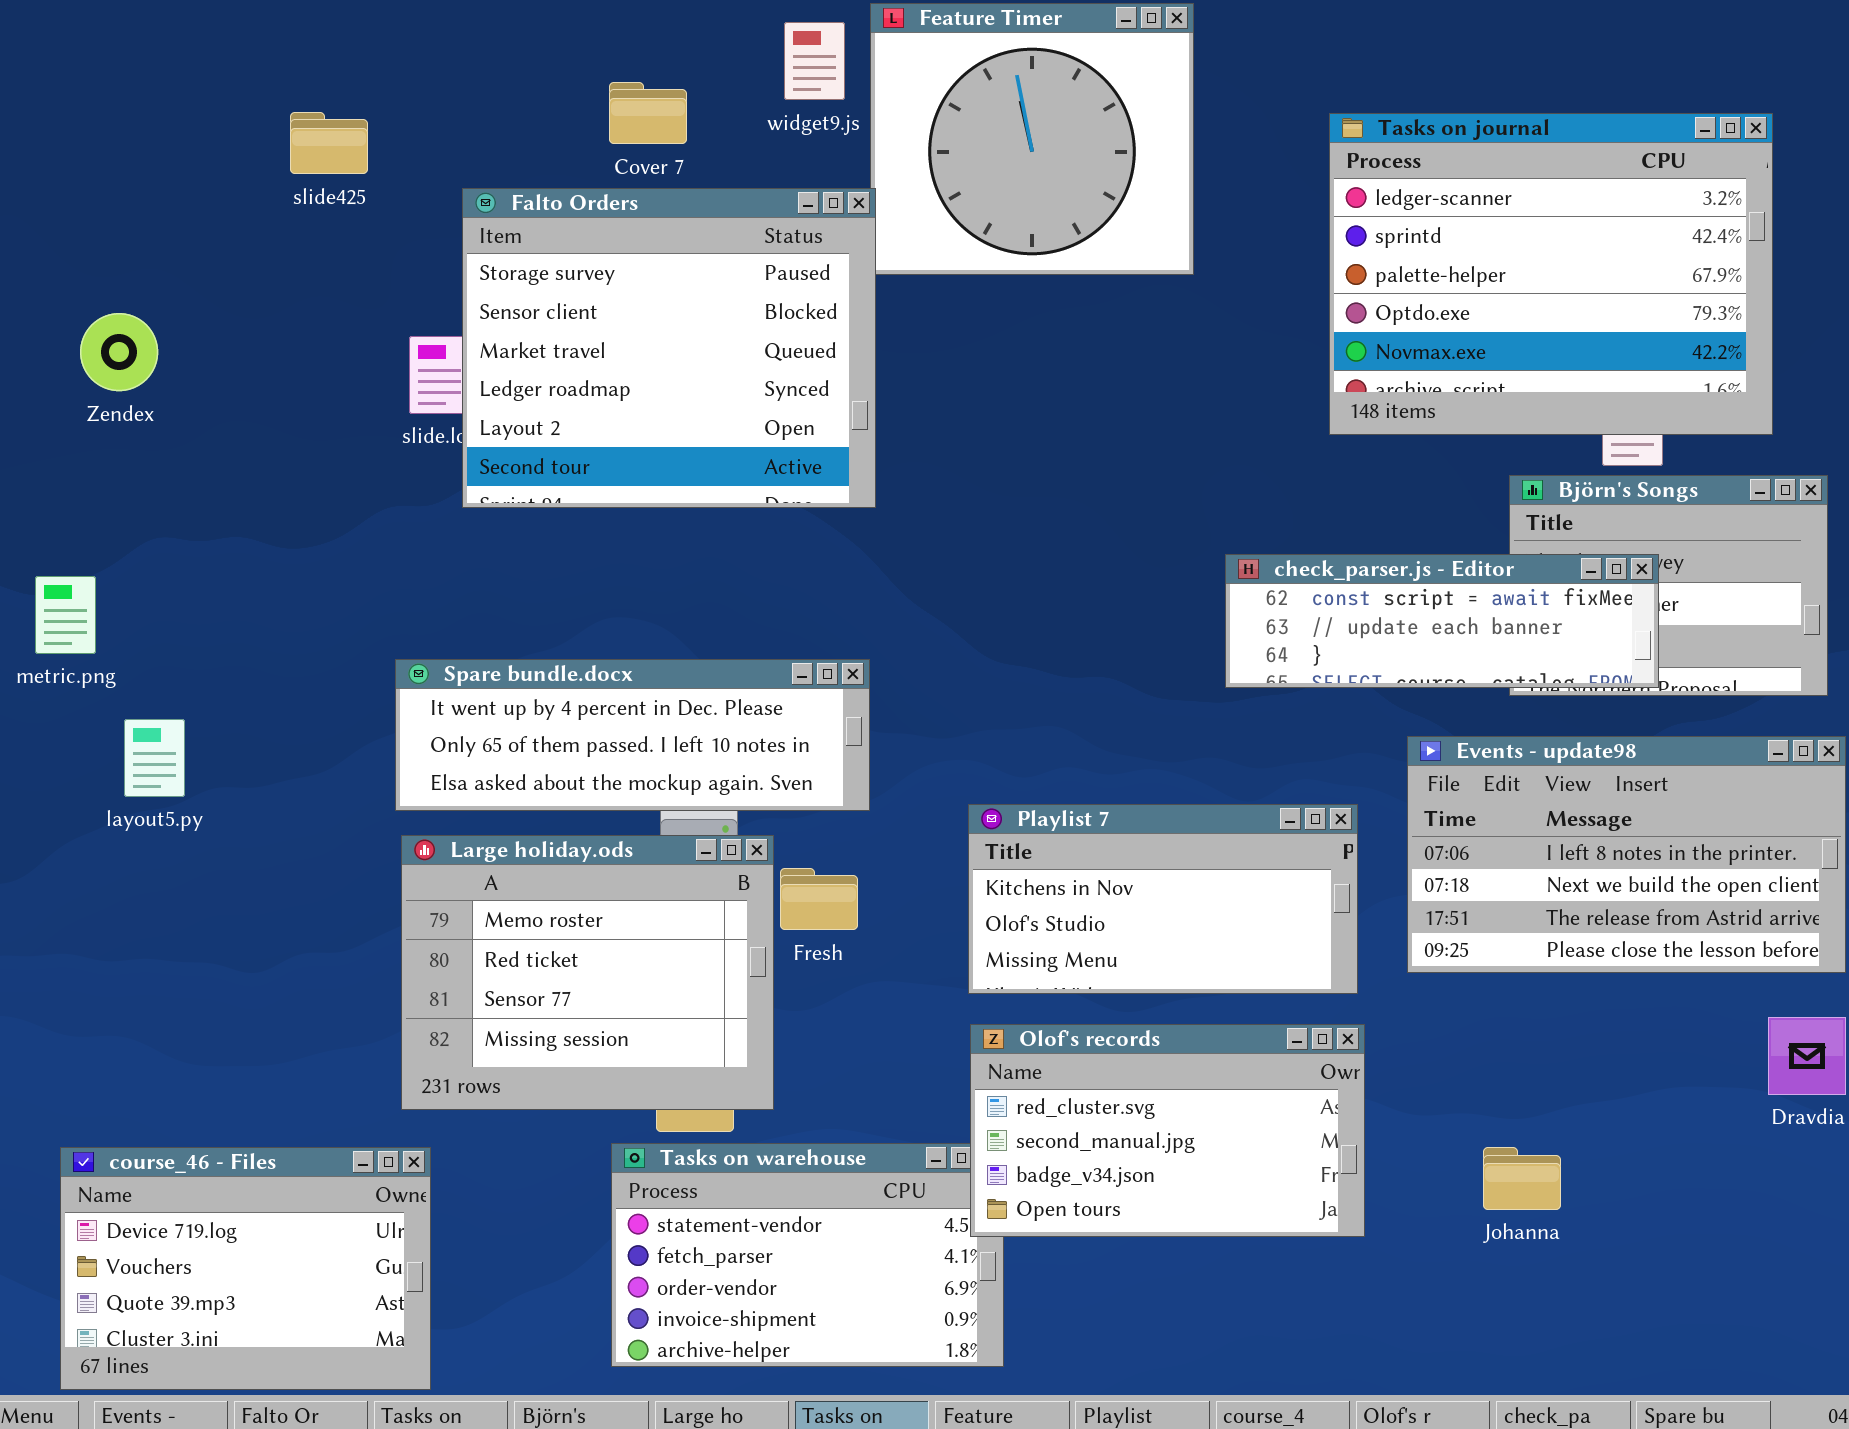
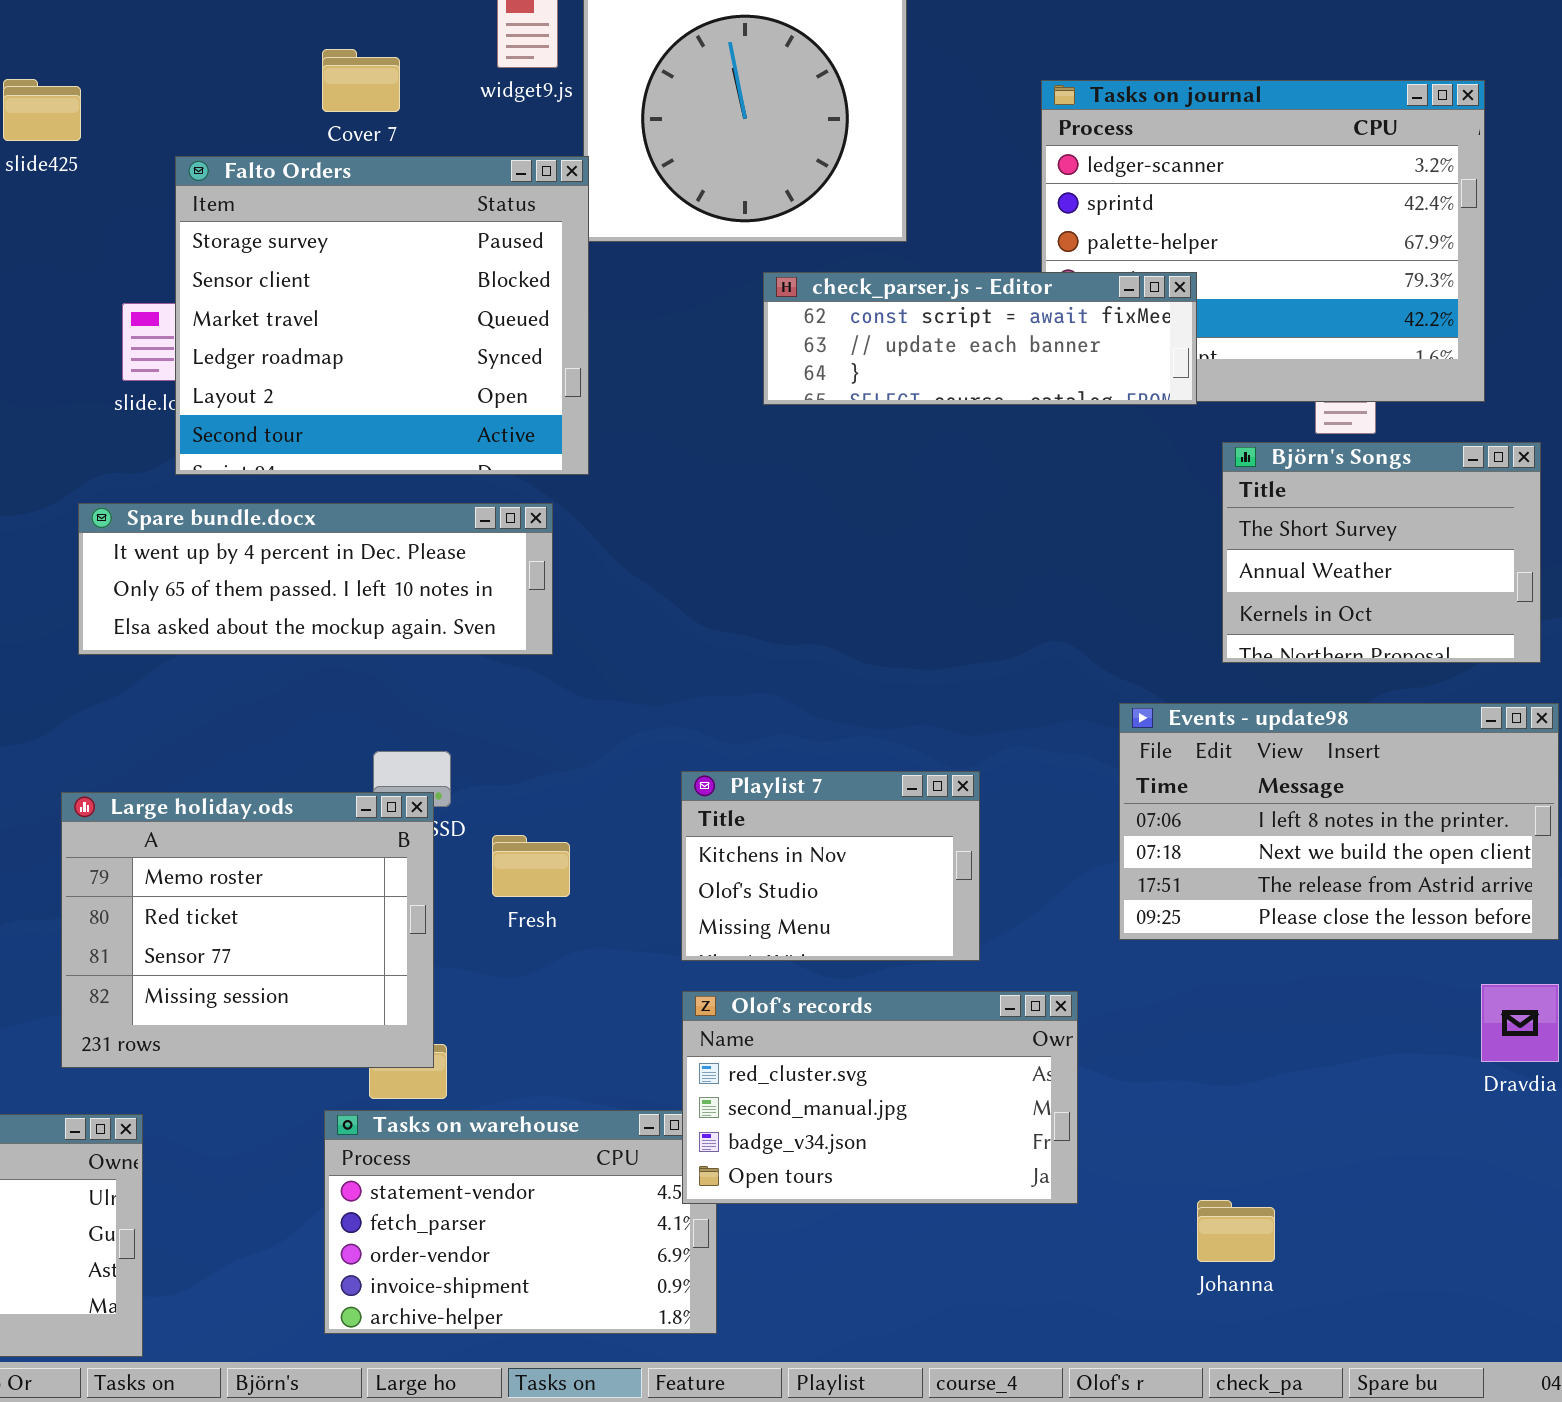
check_parser.js - Editor: [1225,554,1659,688] -> [763,272,1197,405], moved
Spare bundle.docx: [395,659,870,811] -> [78,503,553,655], moved
Playlist 7: [968,804,1358,994] -> [681,771,980,961], resized
Large holiday.ods: [401,835,774,1110] -> [61,792,434,1068], moved
Johanna: [1483,1147,1561,1210] -> [1197,1200,1275,1262], moved

